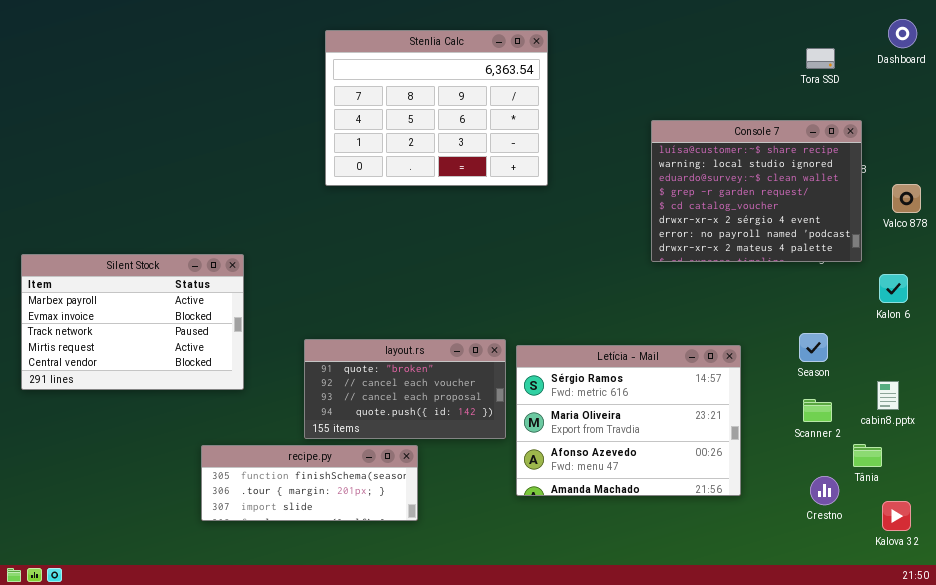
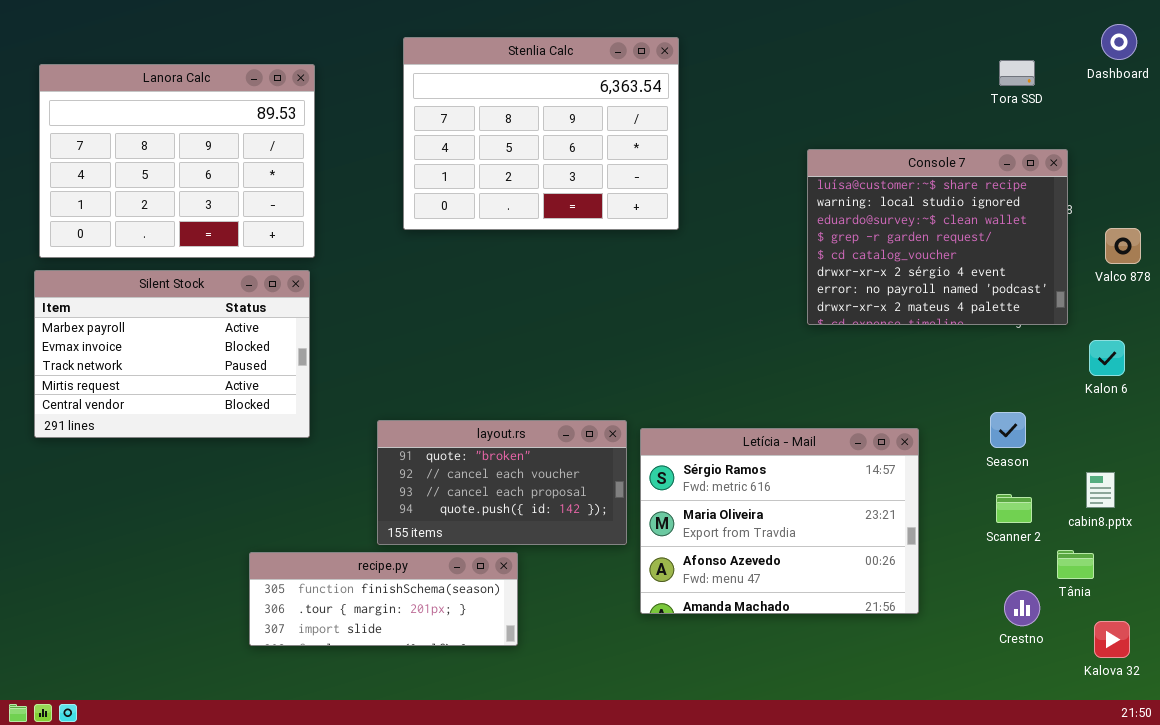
Lanora Calc: none -> [39,64,315,258], opened
Silent Stock: [21,254,244,390] -> [34,270,310,438], moved

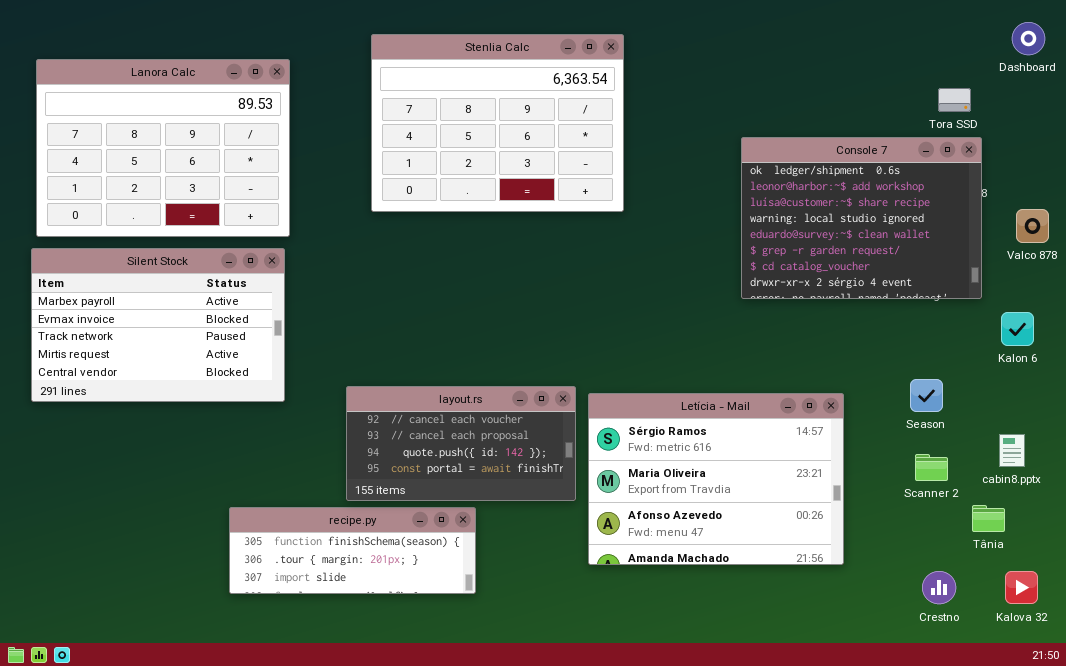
Tora SSD: [999,60,1035,86] -> [938,88,971,112], moved
Console 7: [807,149,1068,325] -> [741,137,982,299], scrolled up 2 rows
layout.rs: [377,420,627,545] -> [346,386,576,501], scrolled down 1 row
Crestno: [1004,590,1040,626] -> [922,571,956,604], moved

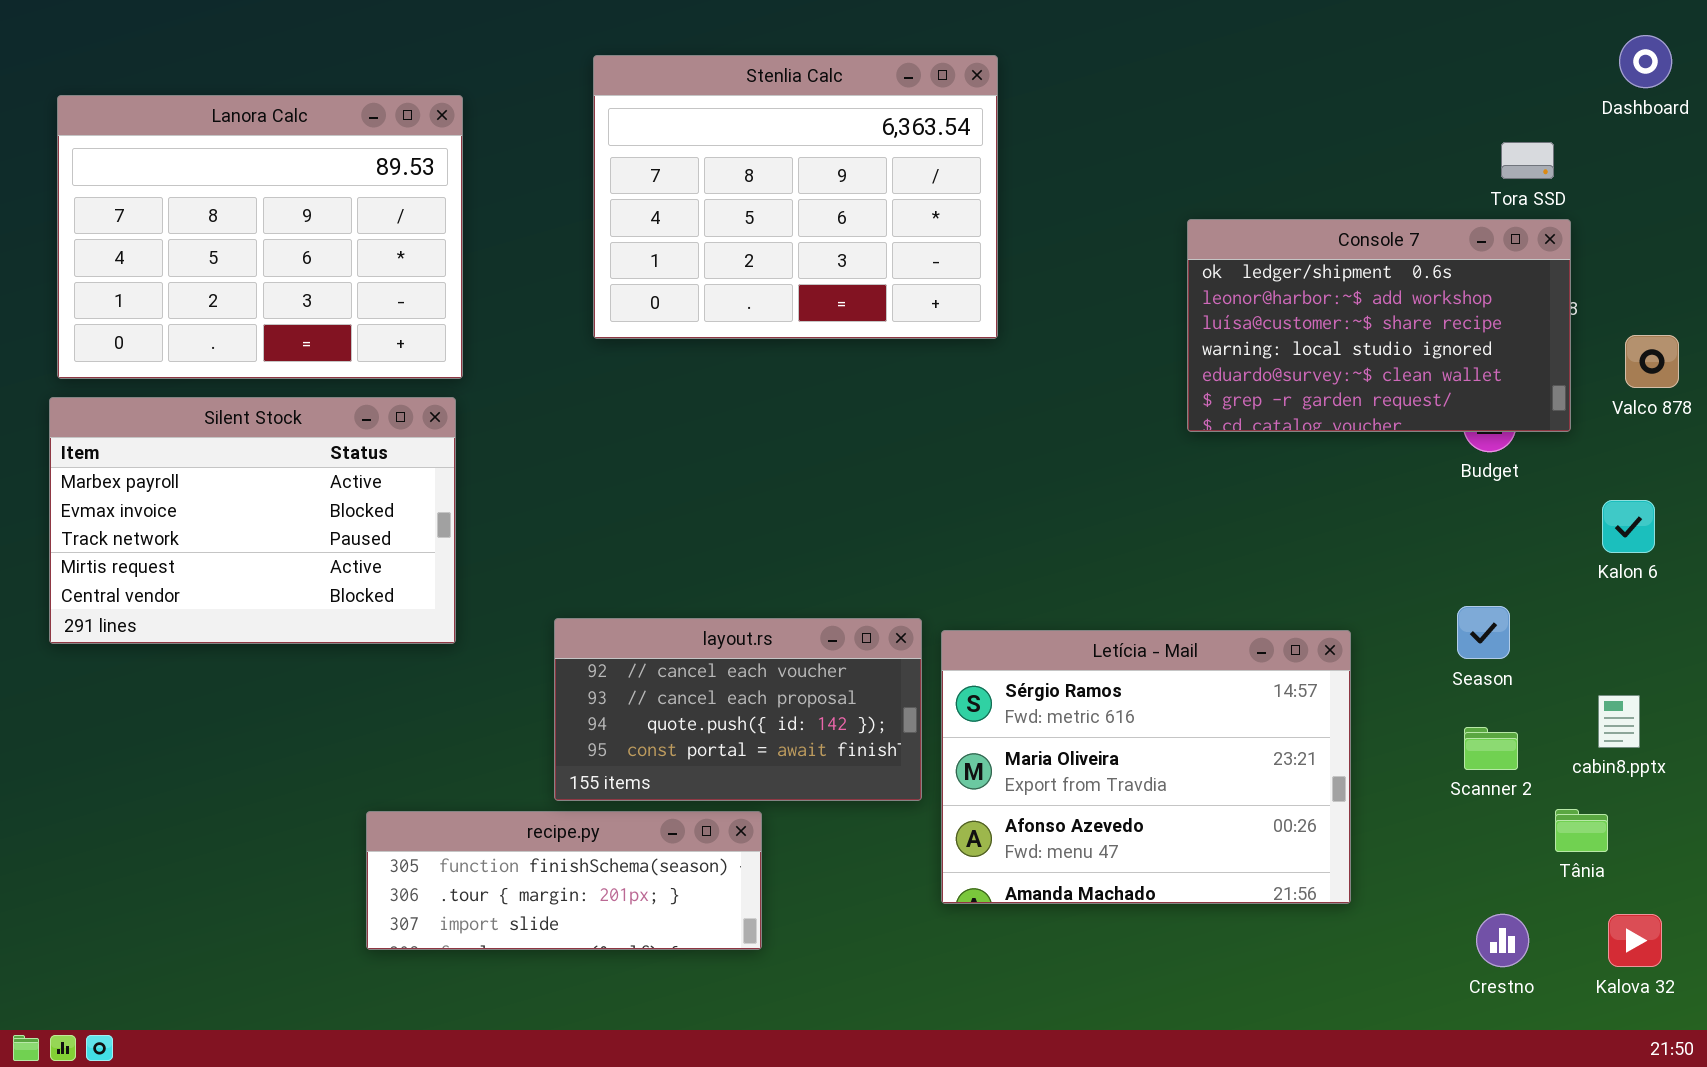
Console 7: [741,137,982,299] -> [1187,219,1571,432], resized

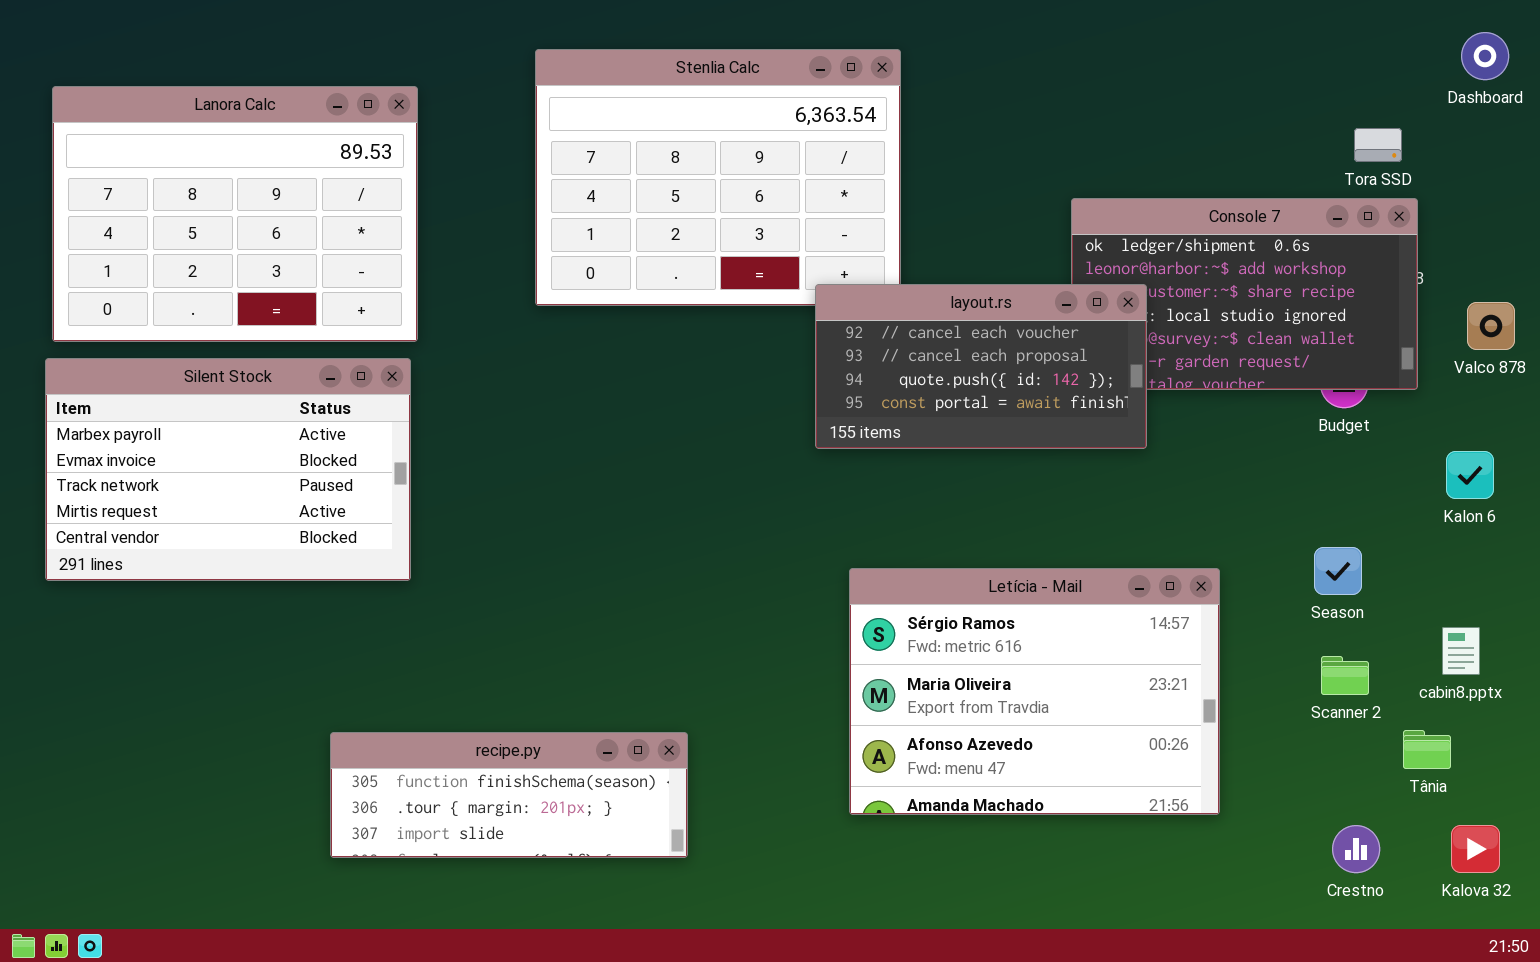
layout.rs: [554,618,922,801] -> [815,284,1147,449], moved

